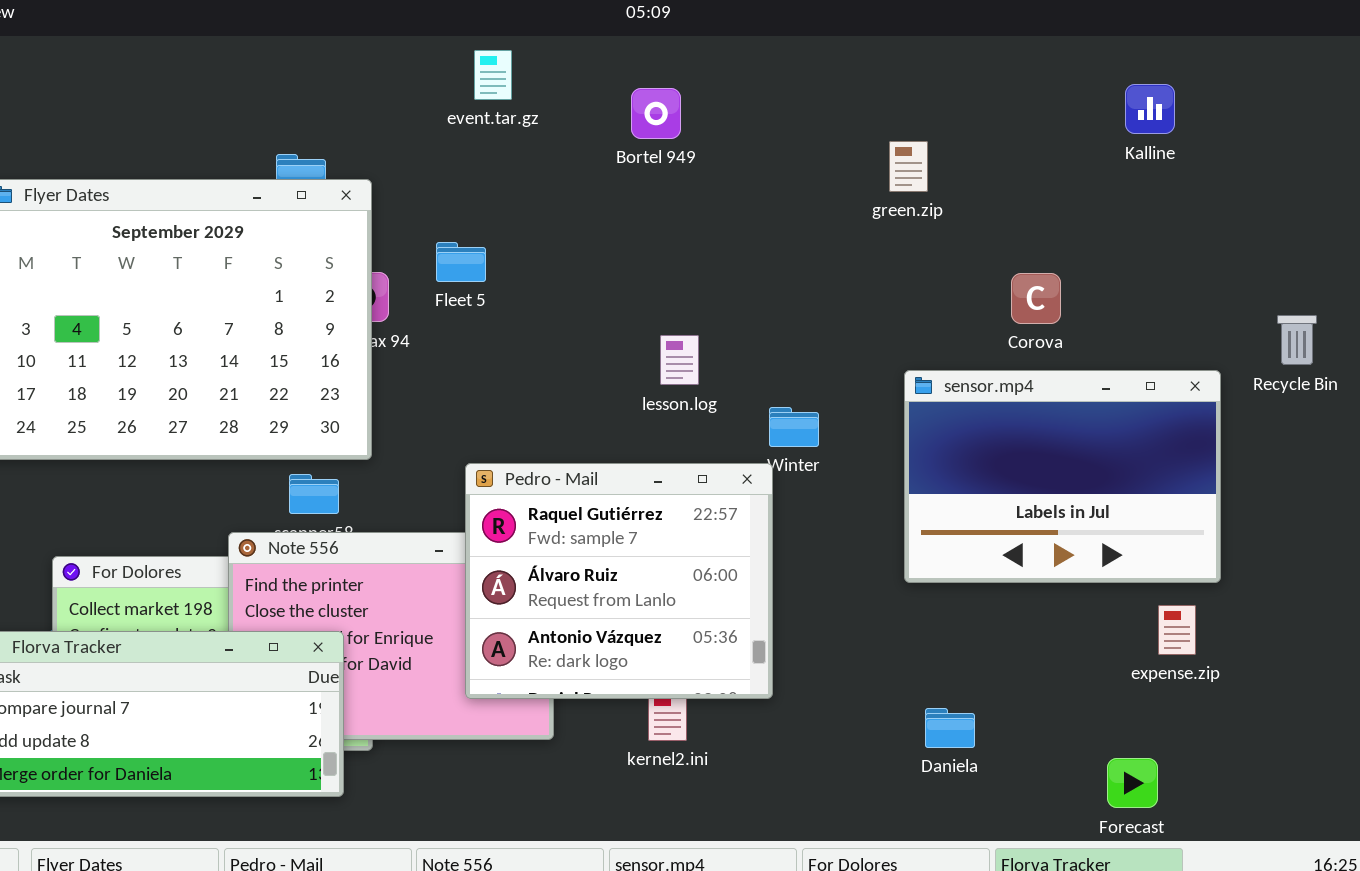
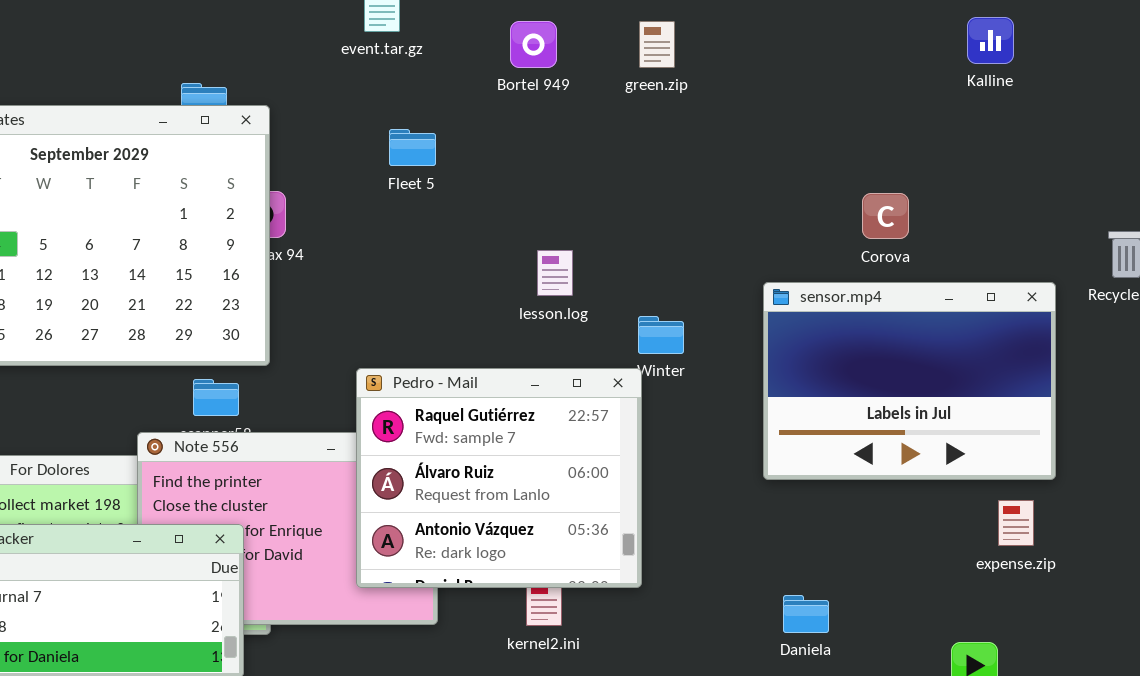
green.zip: [889,141,928,192] -> [639,21,675,68], moved
Fleet 5: [436,242,486,282] -> [389,129,436,166], moved

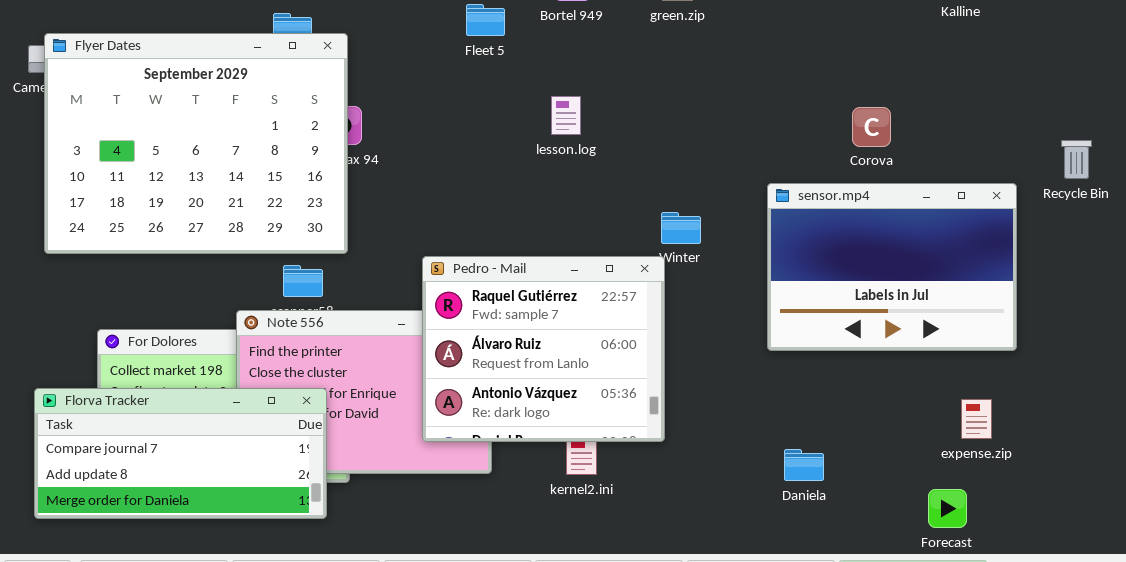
Fleet 5: [389,129,436,166] -> [466,4,505,36], moved
lesson.log: [537,250,573,296] -> [551,96,581,135], moved
expense.zip: [998,500,1034,546] -> [961,399,992,439], moved

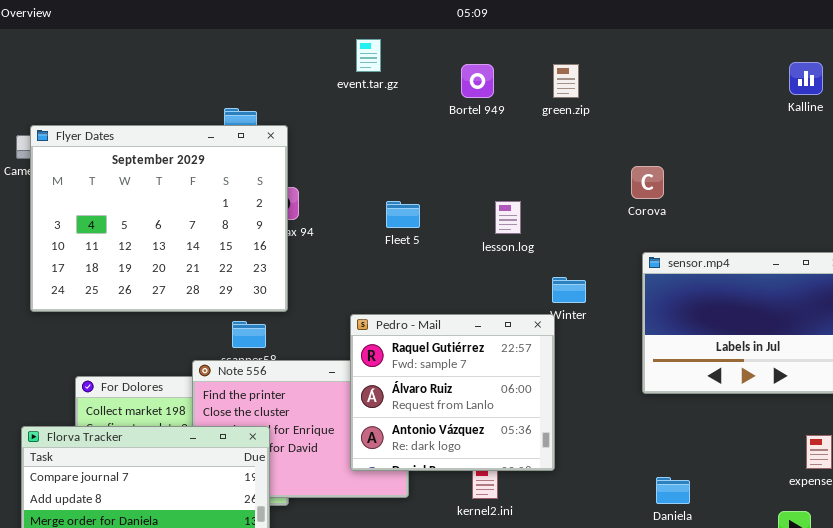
Fleet 5: [466,4,505,36] -> [386,201,420,228], moved
lesson.log: [551,96,581,135] -> [495,201,521,234], moved
Corova: [852,107,891,147] -> [631,166,664,199], moved

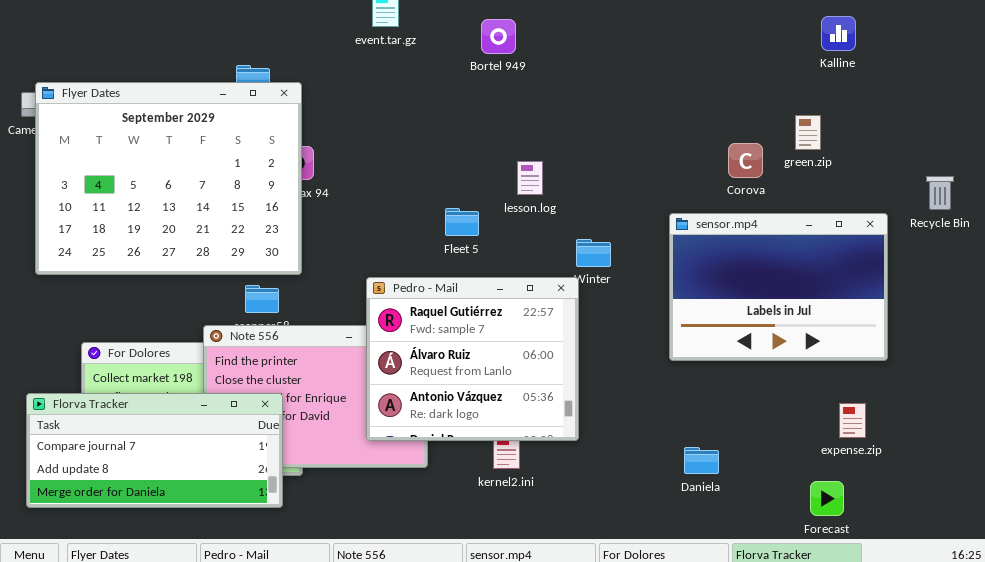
green.zip: [553,64,579,98] -> [795,115,821,150], moved
Corova: [631,166,664,199] -> [728,143,763,178], moved
Fleet 5: [386,201,420,228] -> [445,208,479,236], moved

